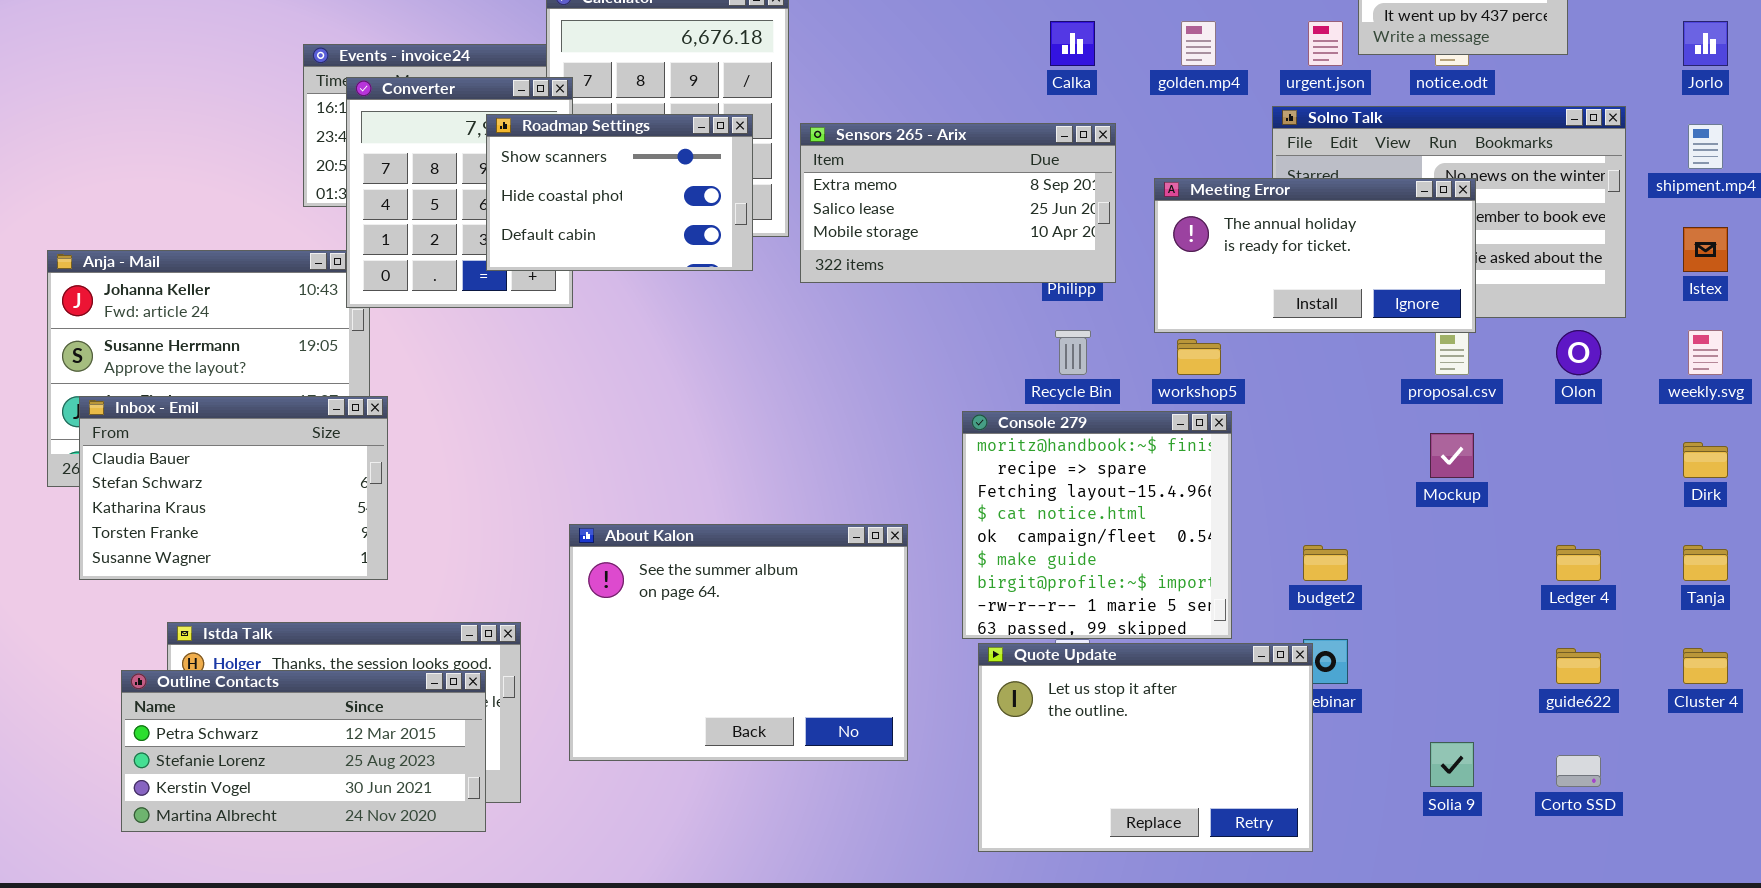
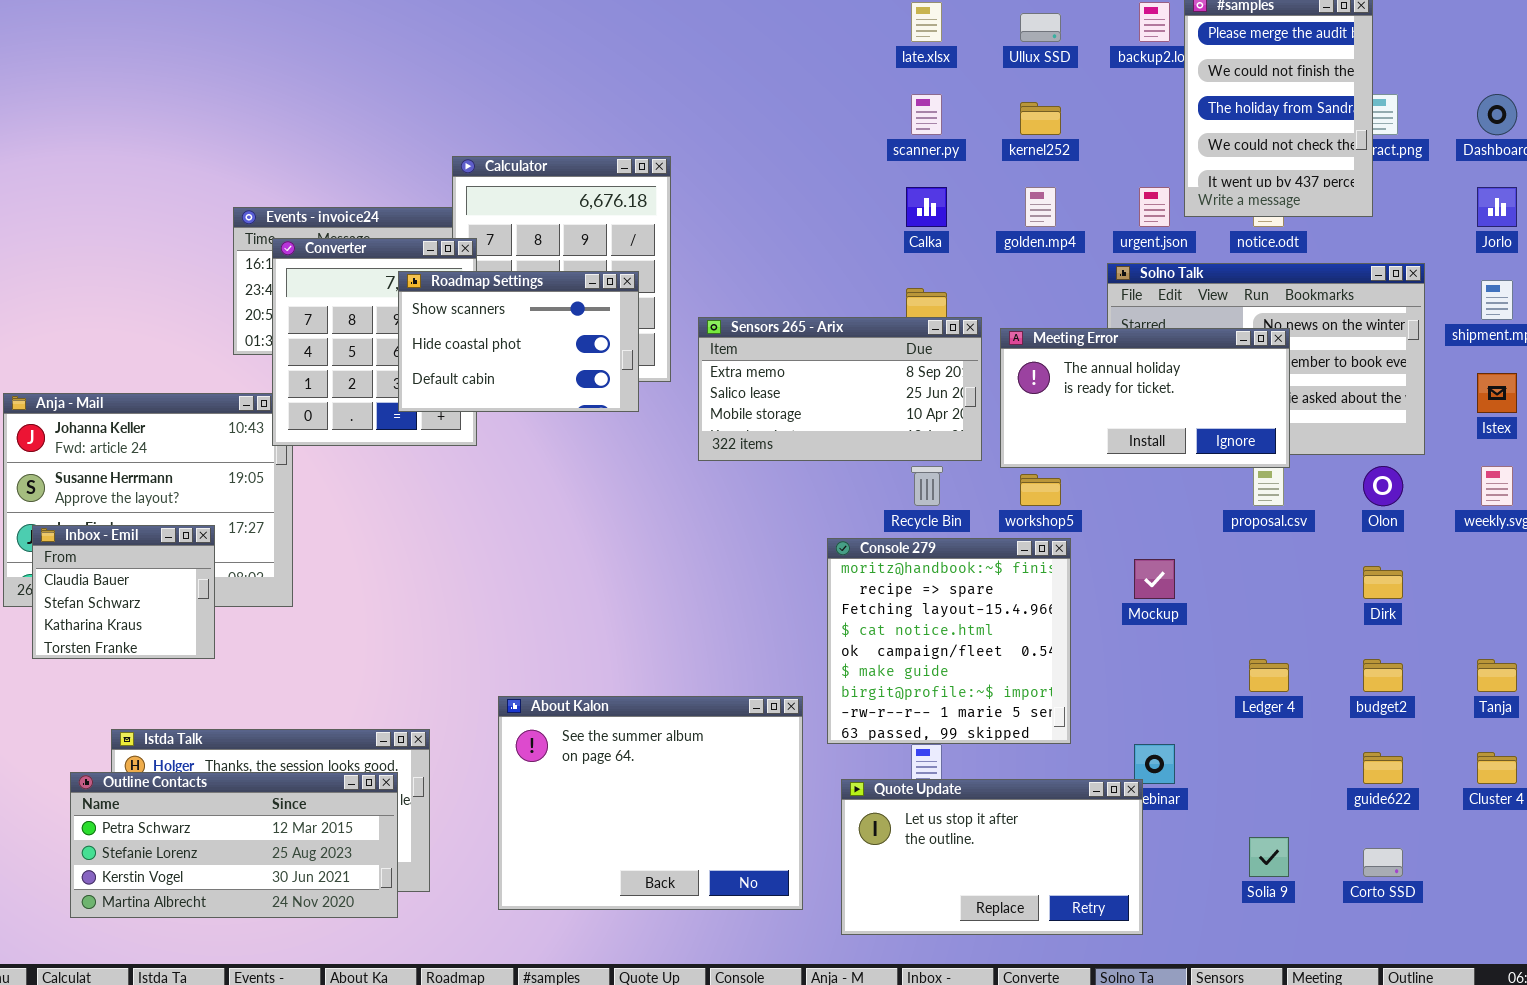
Sensors 265 - Arix: [800,123,1116,283] -> [698,317,982,461], moved
Inbox - Emil: [79,396,388,580] -> [32,525,215,659], resized
Mockup: [1430,433,1474,478] -> [1134,559,1175,599], moved
Dirk: [1683,442,1728,478] -> [1363,566,1403,599], moved
About Kalon: [569,524,908,761] -> [498,696,803,910], moved
budget2: [1303,545,1348,581] -> [1363,659,1403,692], moved
Ledger 4: [1556,545,1601,581] -> [1249,659,1289,692], moved
Quote Update: [978,643,1313,852] -> [841,779,1143,935], resized

